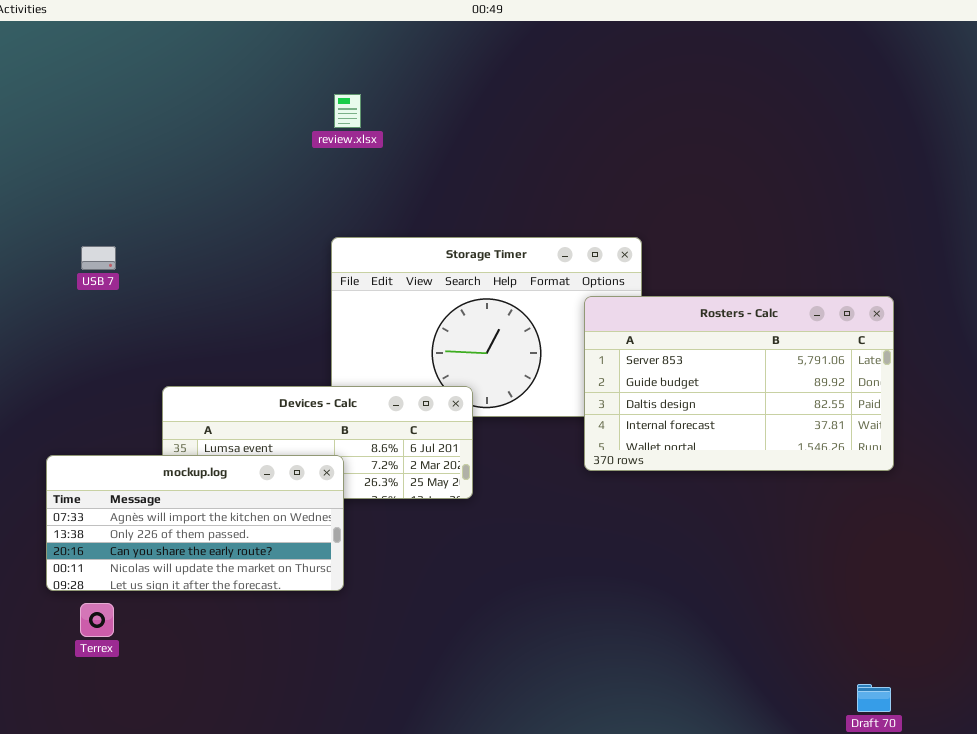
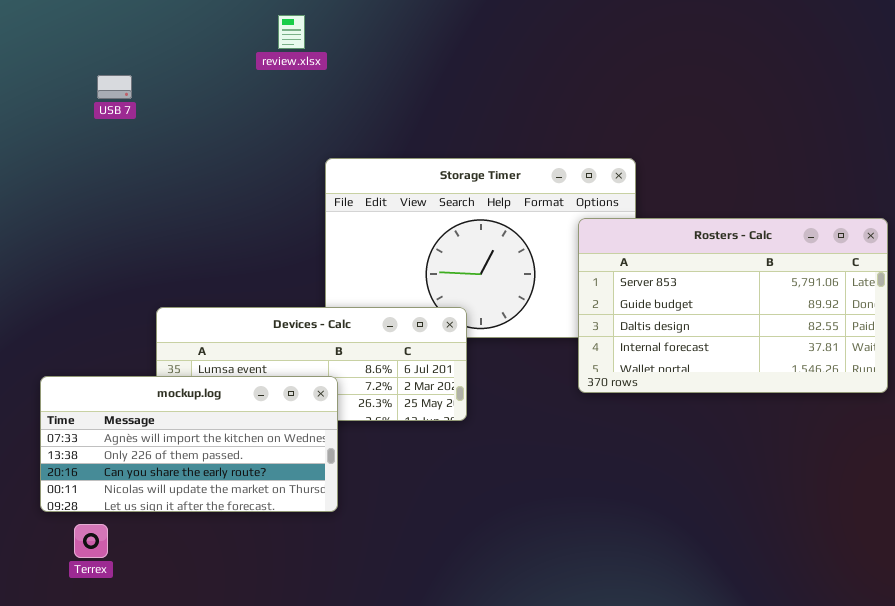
review.xlsx: [334,94,361,128] -> [278,15,305,49], moved
USB 7: [81,246,116,270] -> [97,75,132,99], moved

